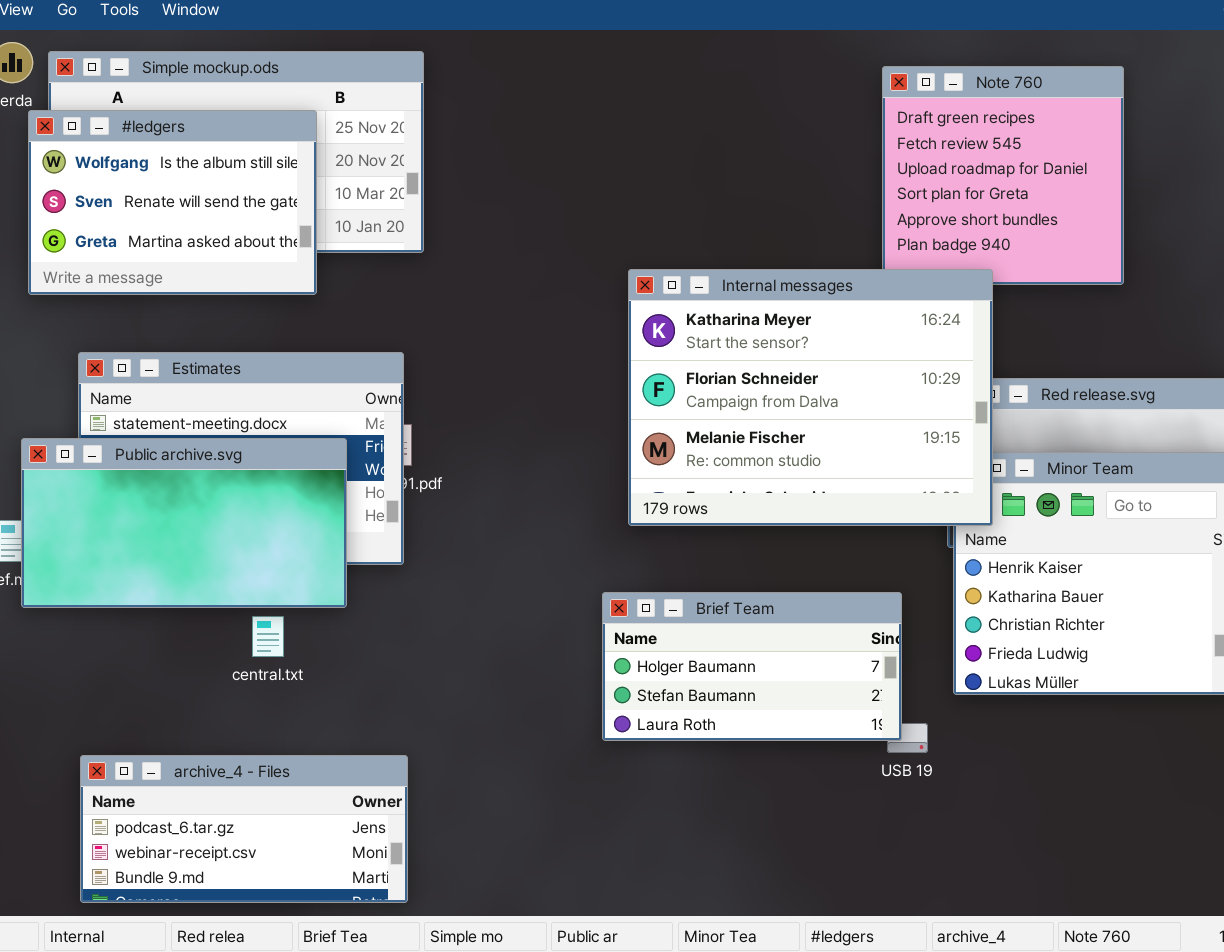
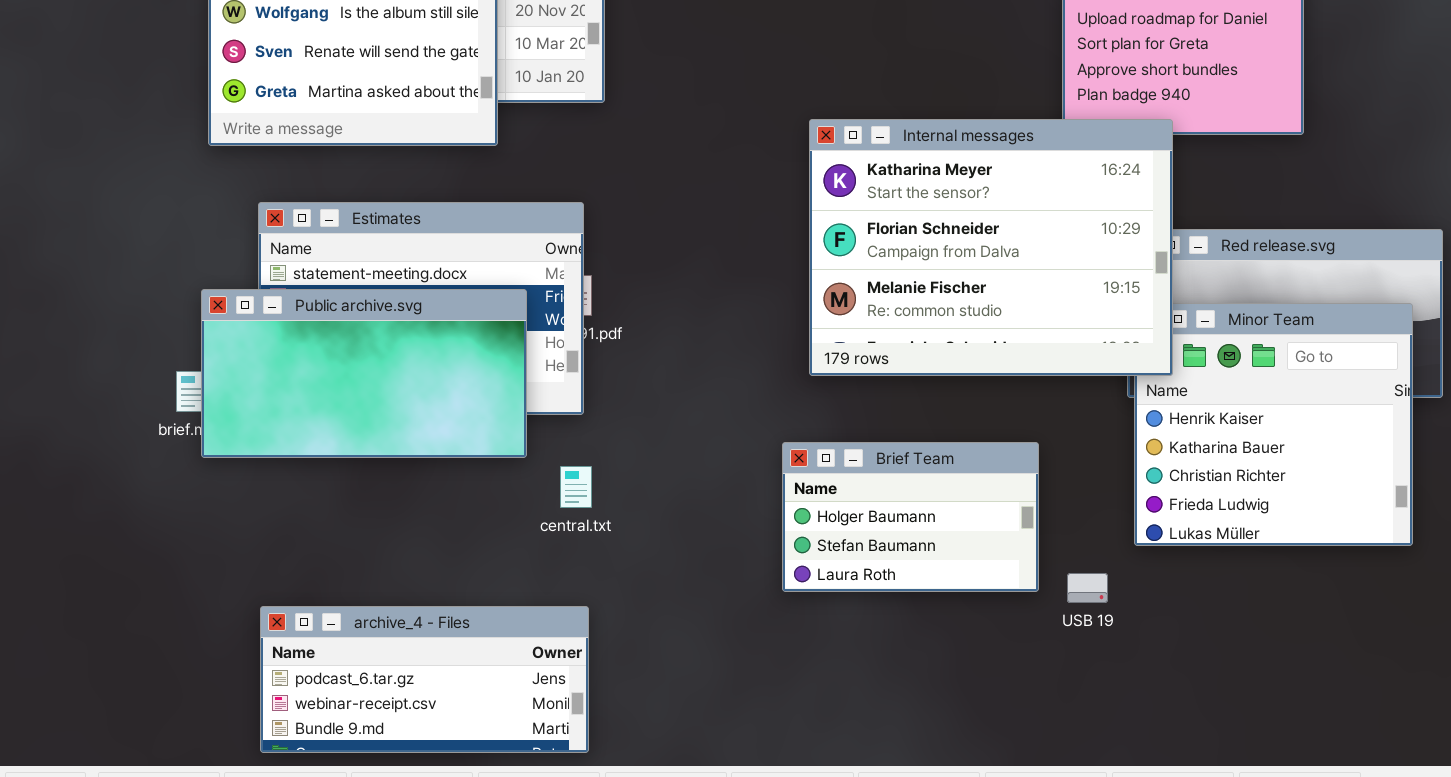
Brief Team: [602,592,902,741] -> [782,442,1039,592], resized
central.txt: [252,616,284,657] -> [560,466,592,508], moved

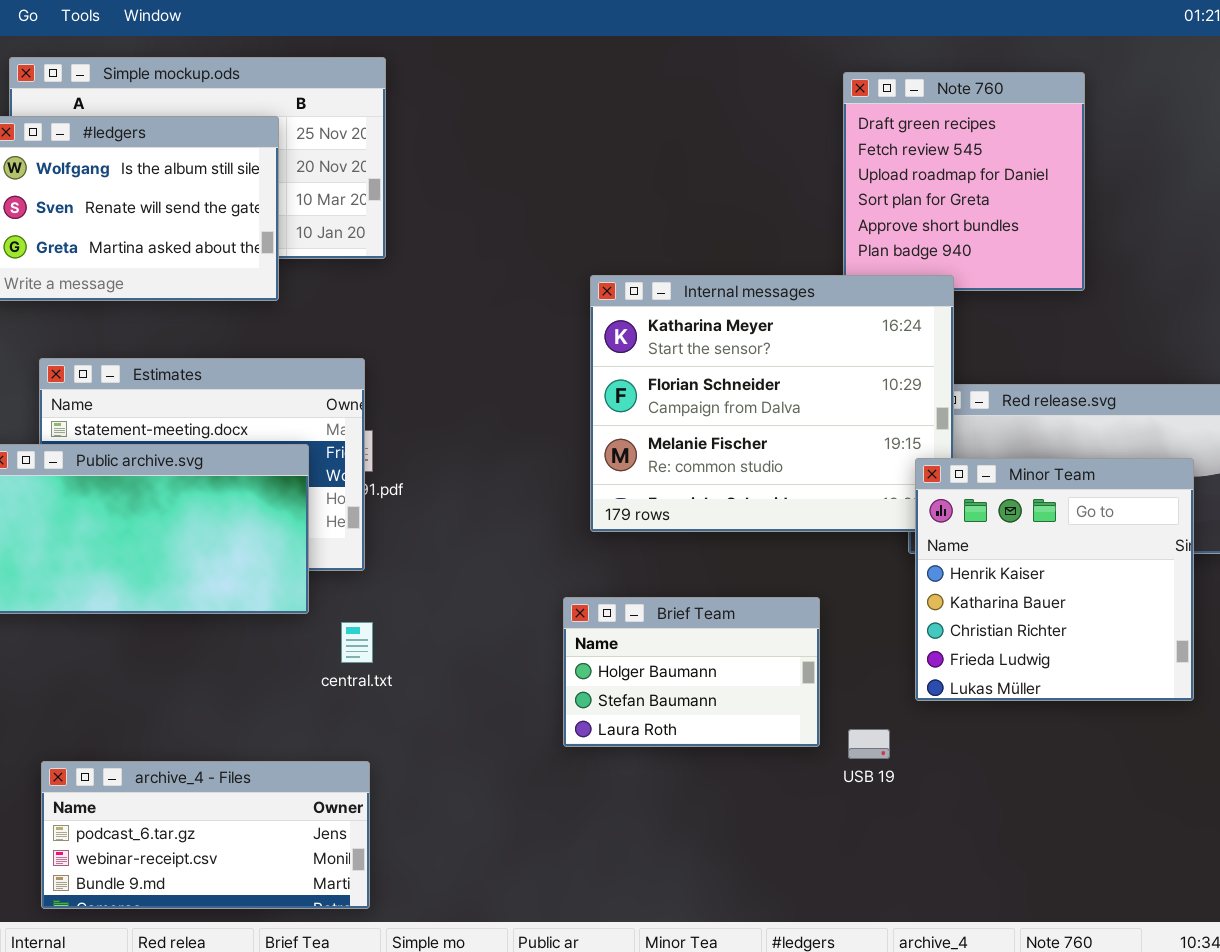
Minor Team: [1134,303,1413,546] -> [915,458,1194,701], raised

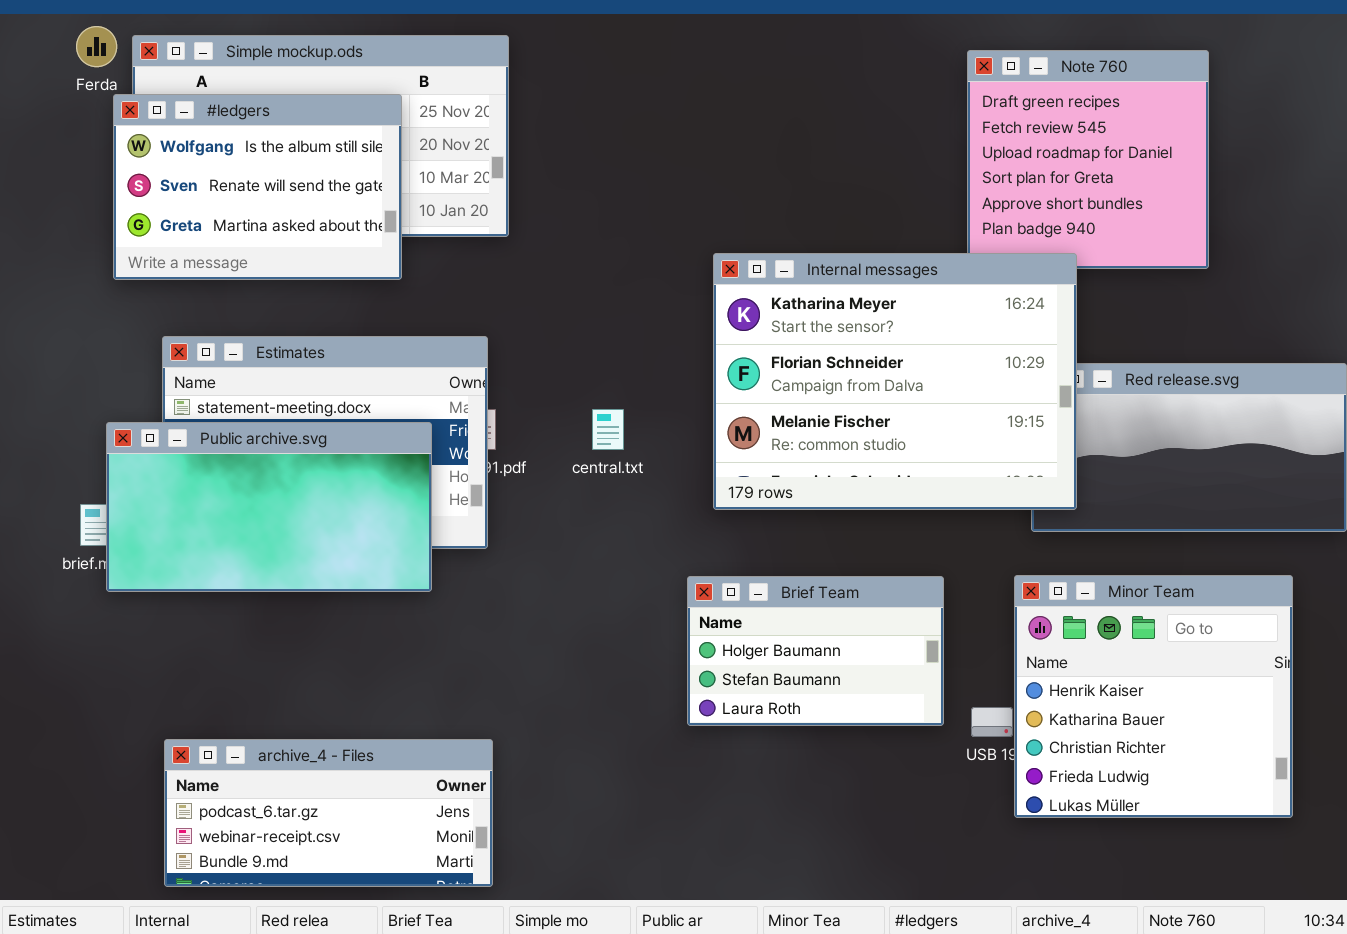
Minor Team: [915,458,1194,701] -> [1014,575,1293,818], moved
central.txt: [341,622,373,663] -> [592,409,624,450], moved

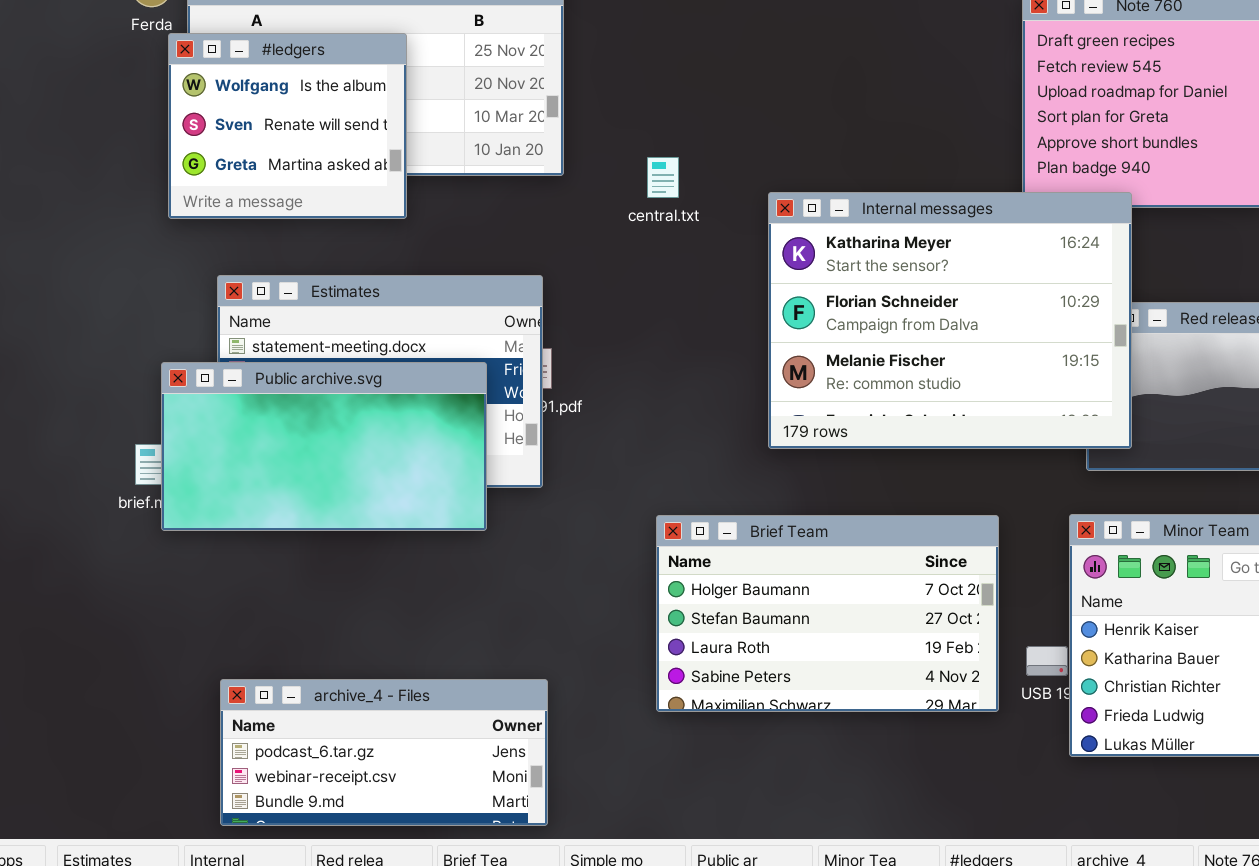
#ledgers: [113,94,402,280] -> [168,33,407,219], resized
central.txt: [592,409,624,450] -> [647,157,679,198], moved
Brief Team: [687,576,944,726] -> [656,515,999,712], resized

